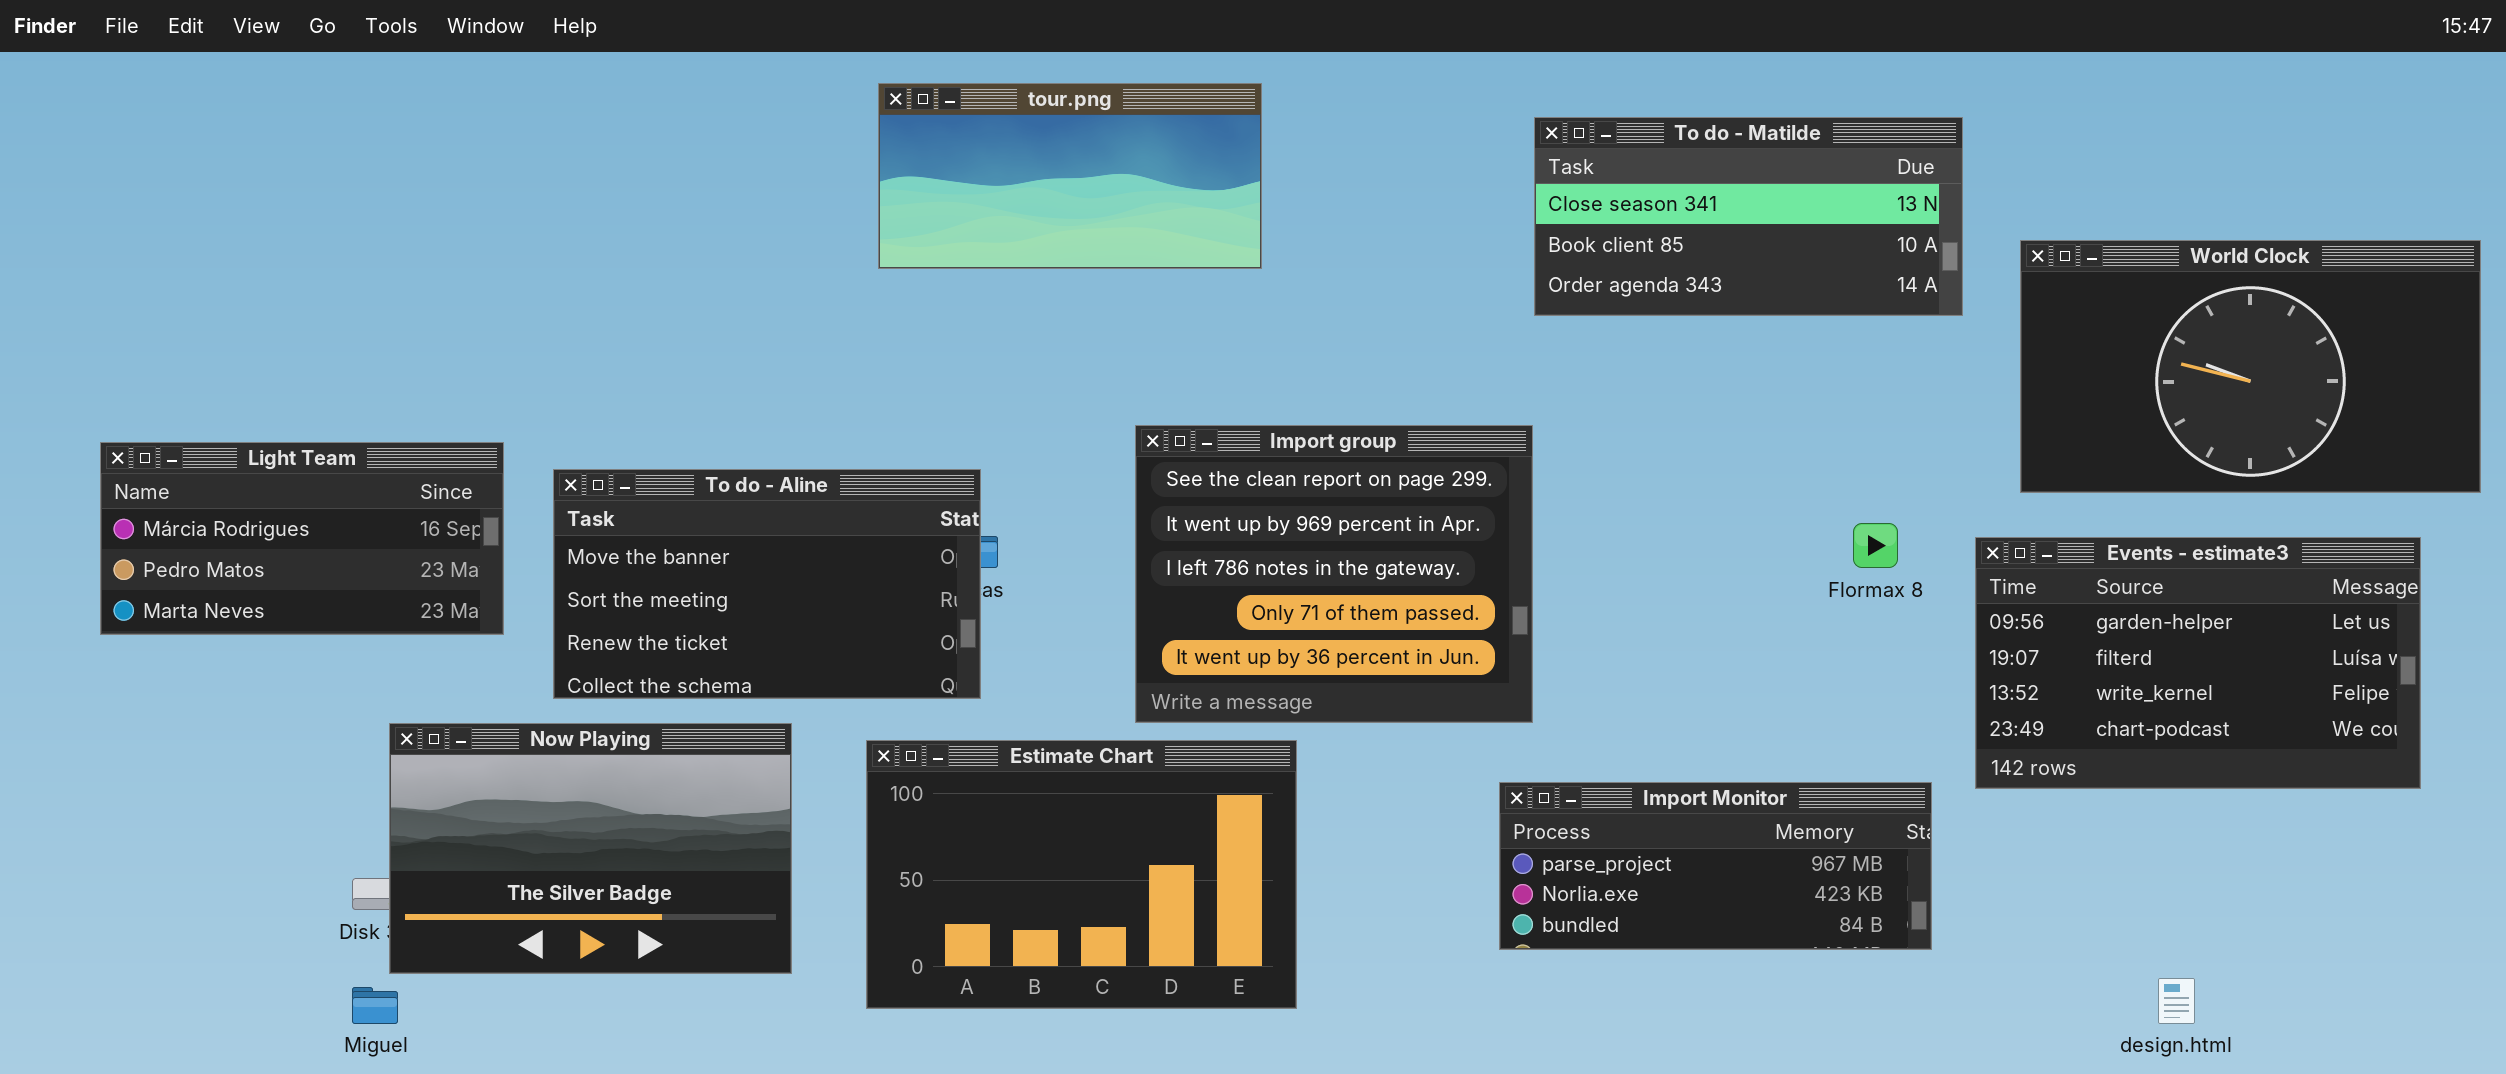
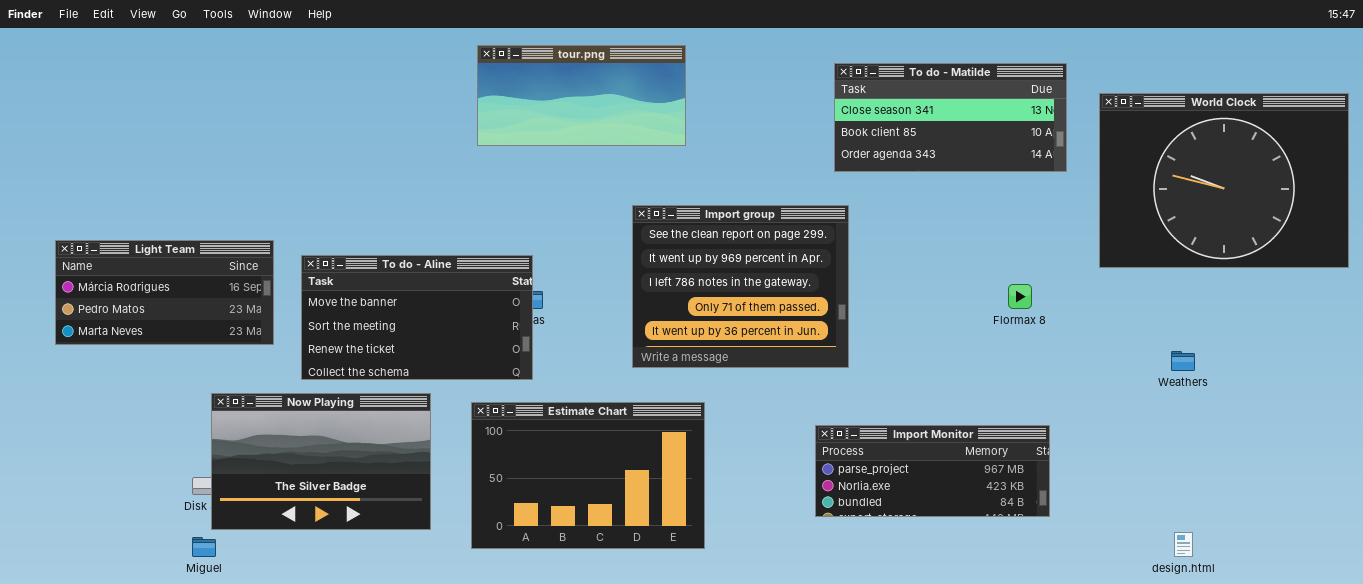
World Clock: [2020,240,2481,493] -> [1099,93,1349,268], resized
Import group: [1135,425,1533,723] -> [632,205,849,368], moved
Events - estimate3: [1975,537,2421,789] -> none, closed

